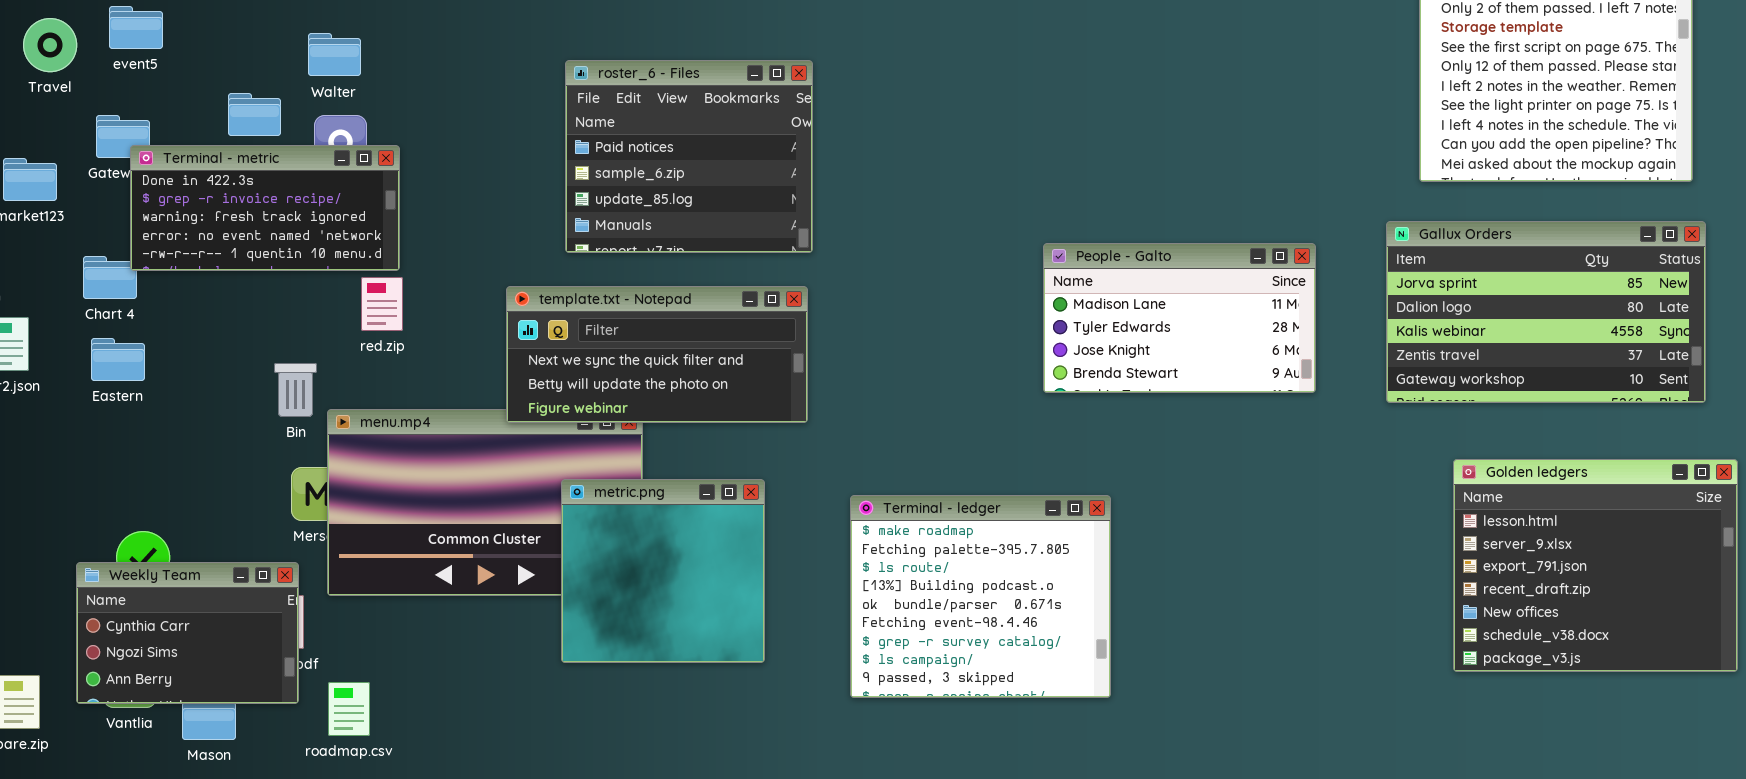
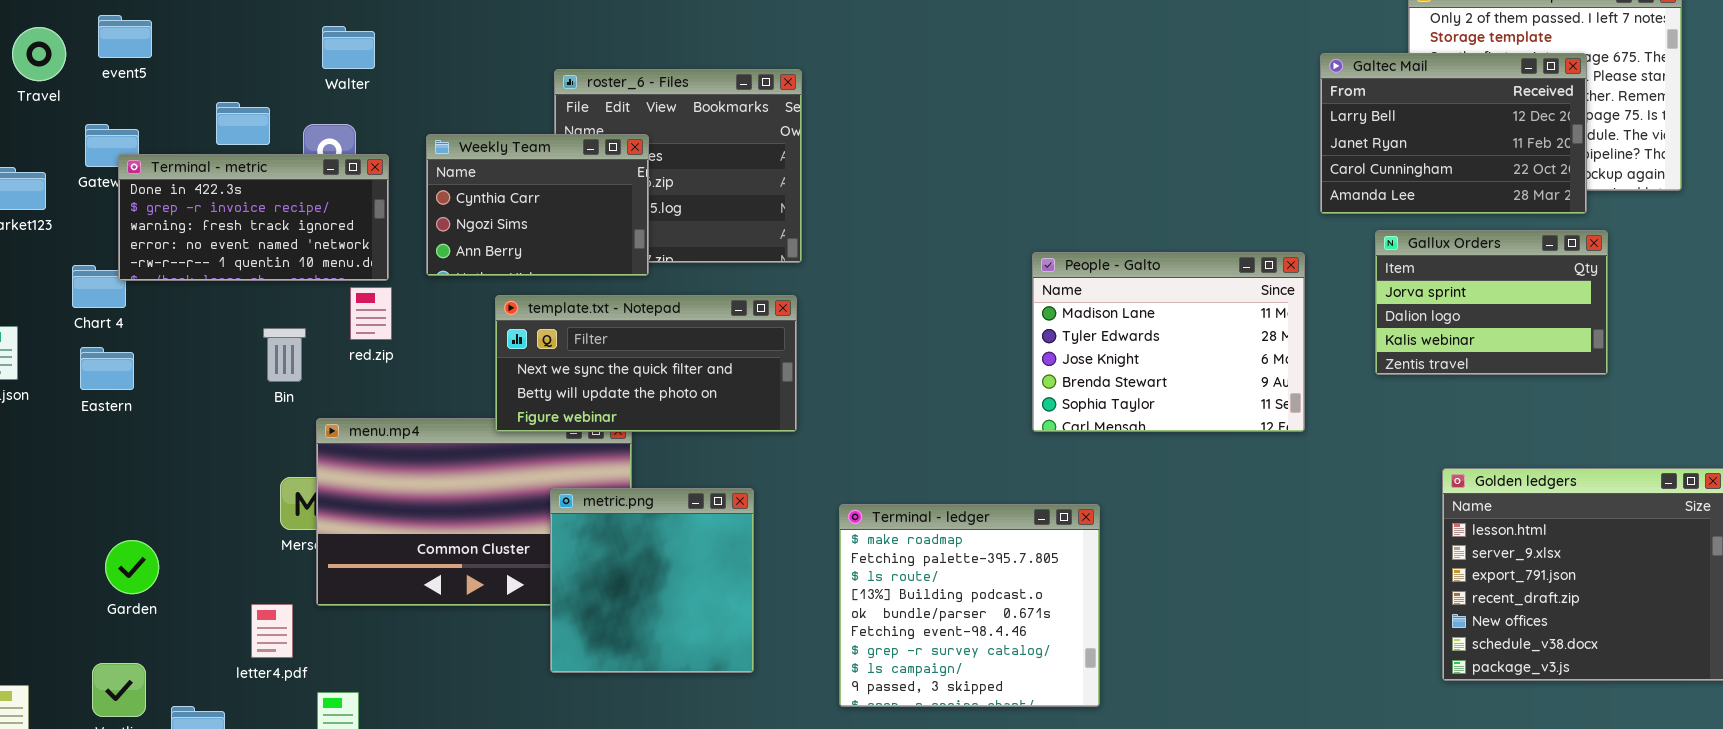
Walter: [308,33,361,76] -> [322,26,375,69], moved
Galtec Mail: none -> [1320,53,1587,214], opened
Gallux Orders: [1386,221,1706,403] -> [1375,230,1608,375], resized
People - Galto: [1043,243,1316,393] -> [1032,252,1305,432], resized
Bin: [274,363,317,417] -> [263,328,306,382], moved
Weekly Team: [76,562,299,704] -> [426,134,649,276], moved

